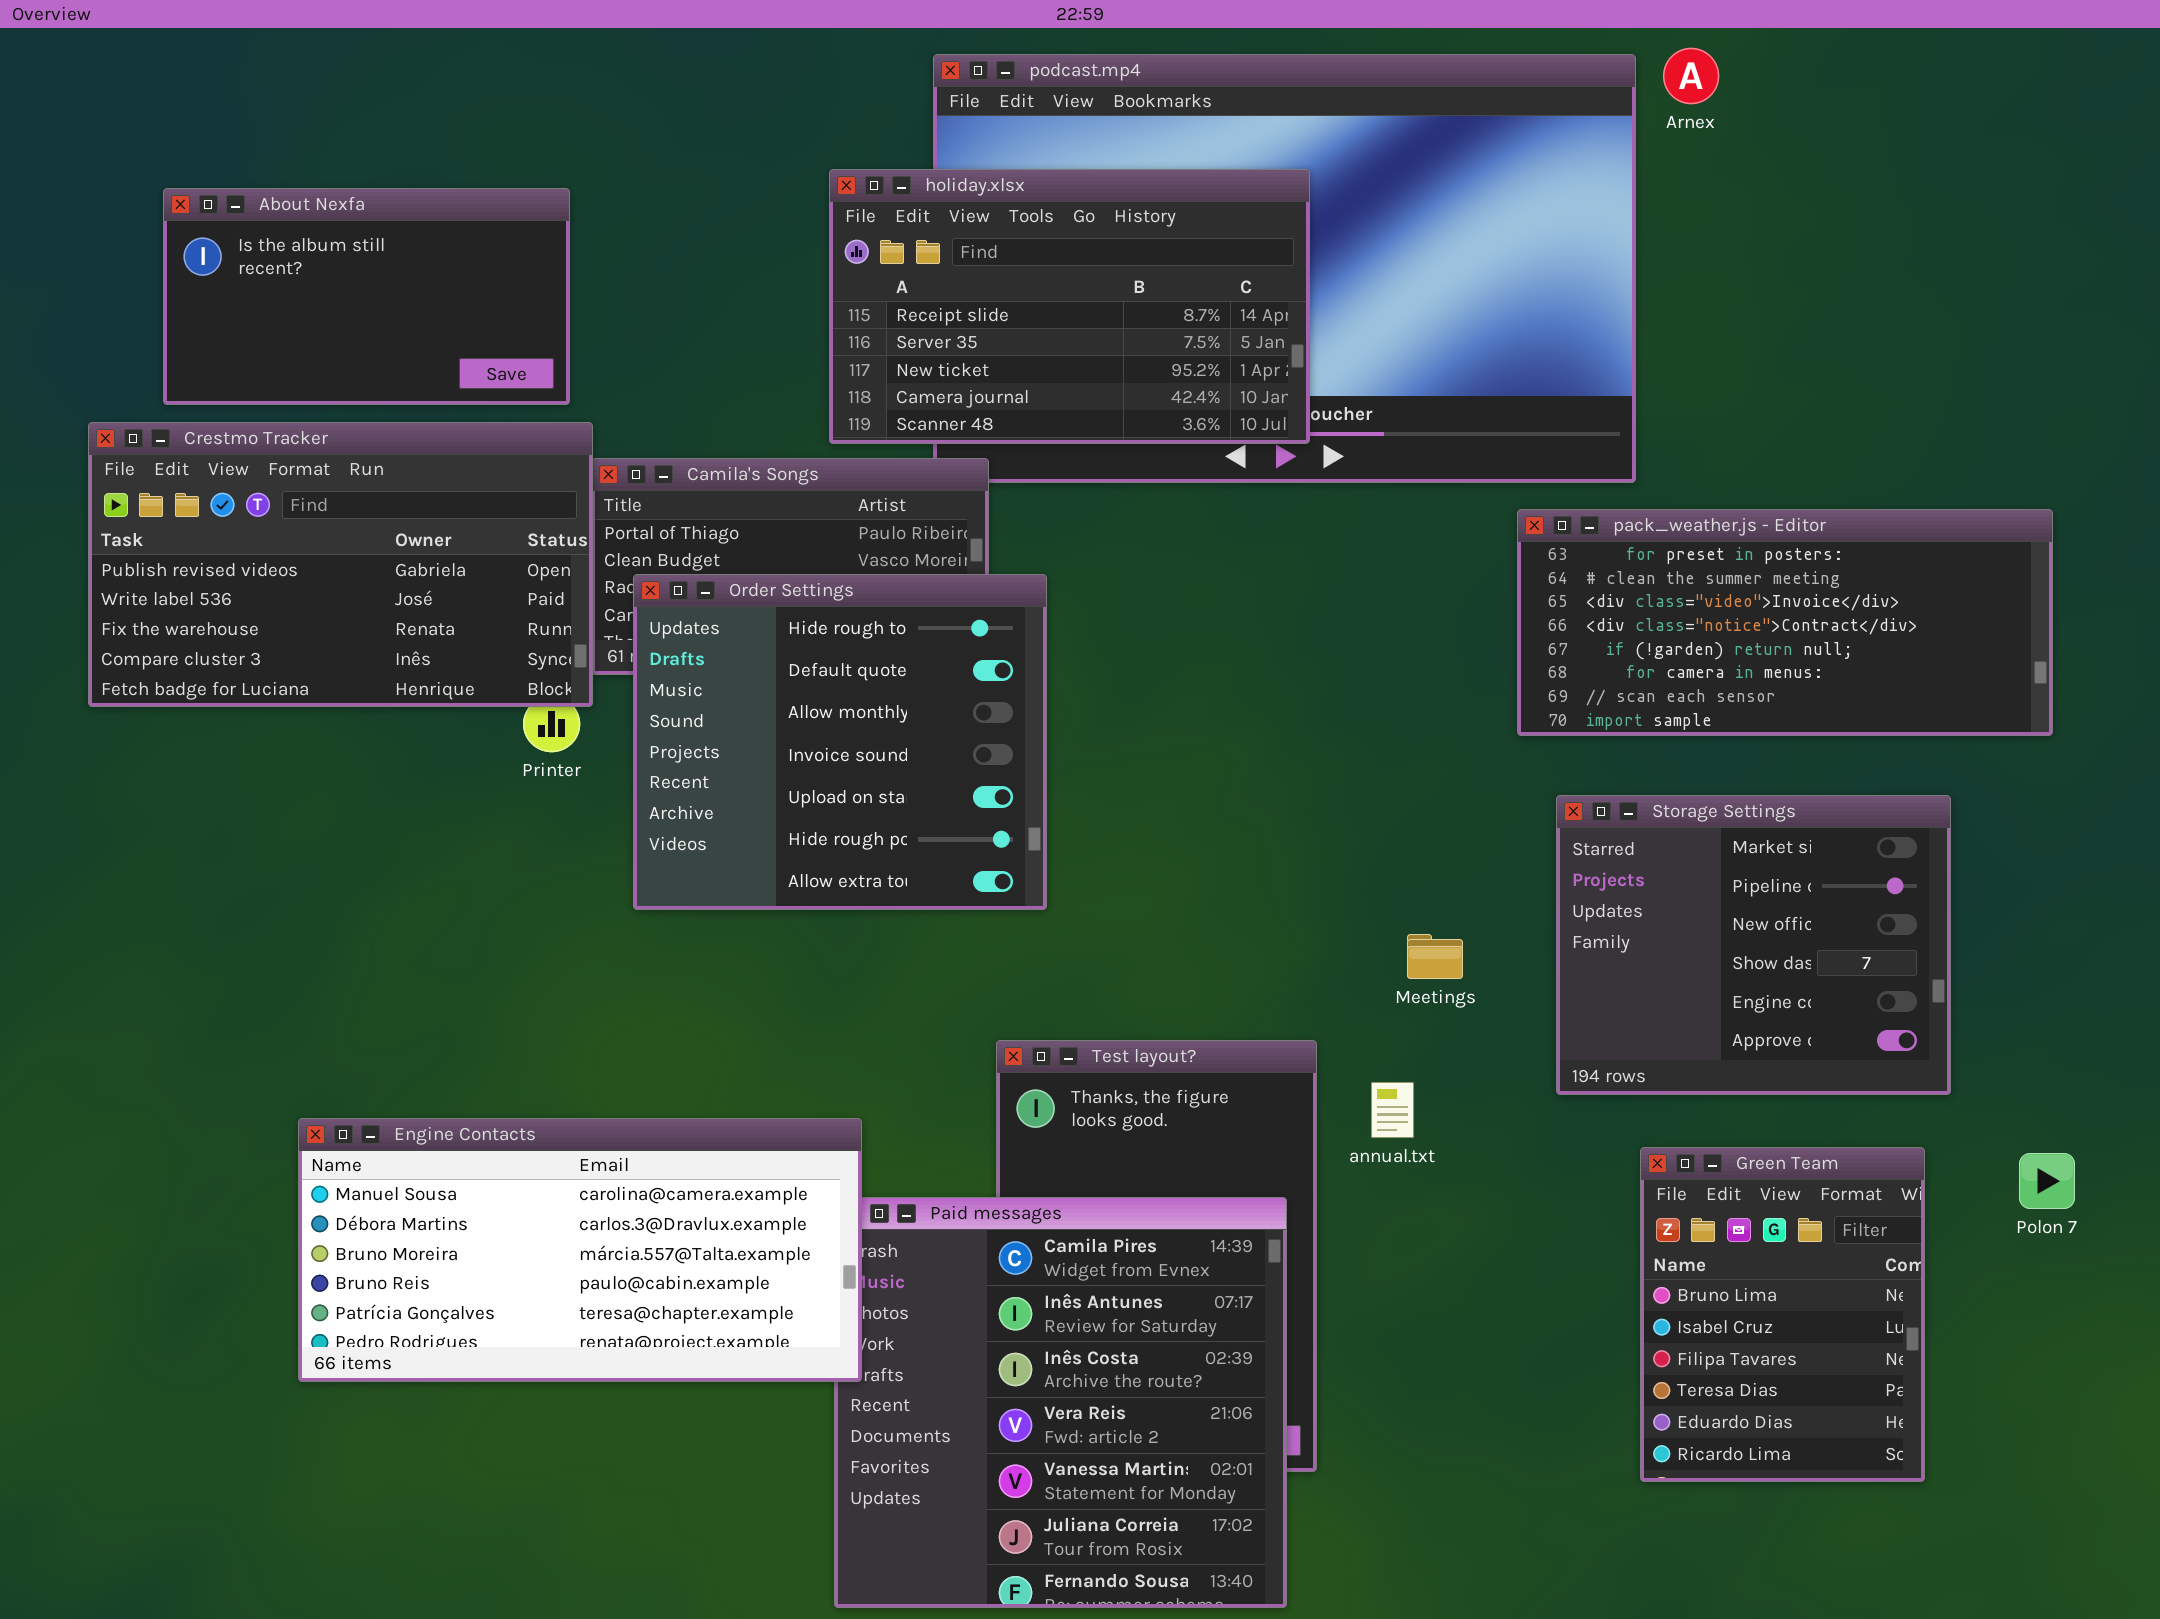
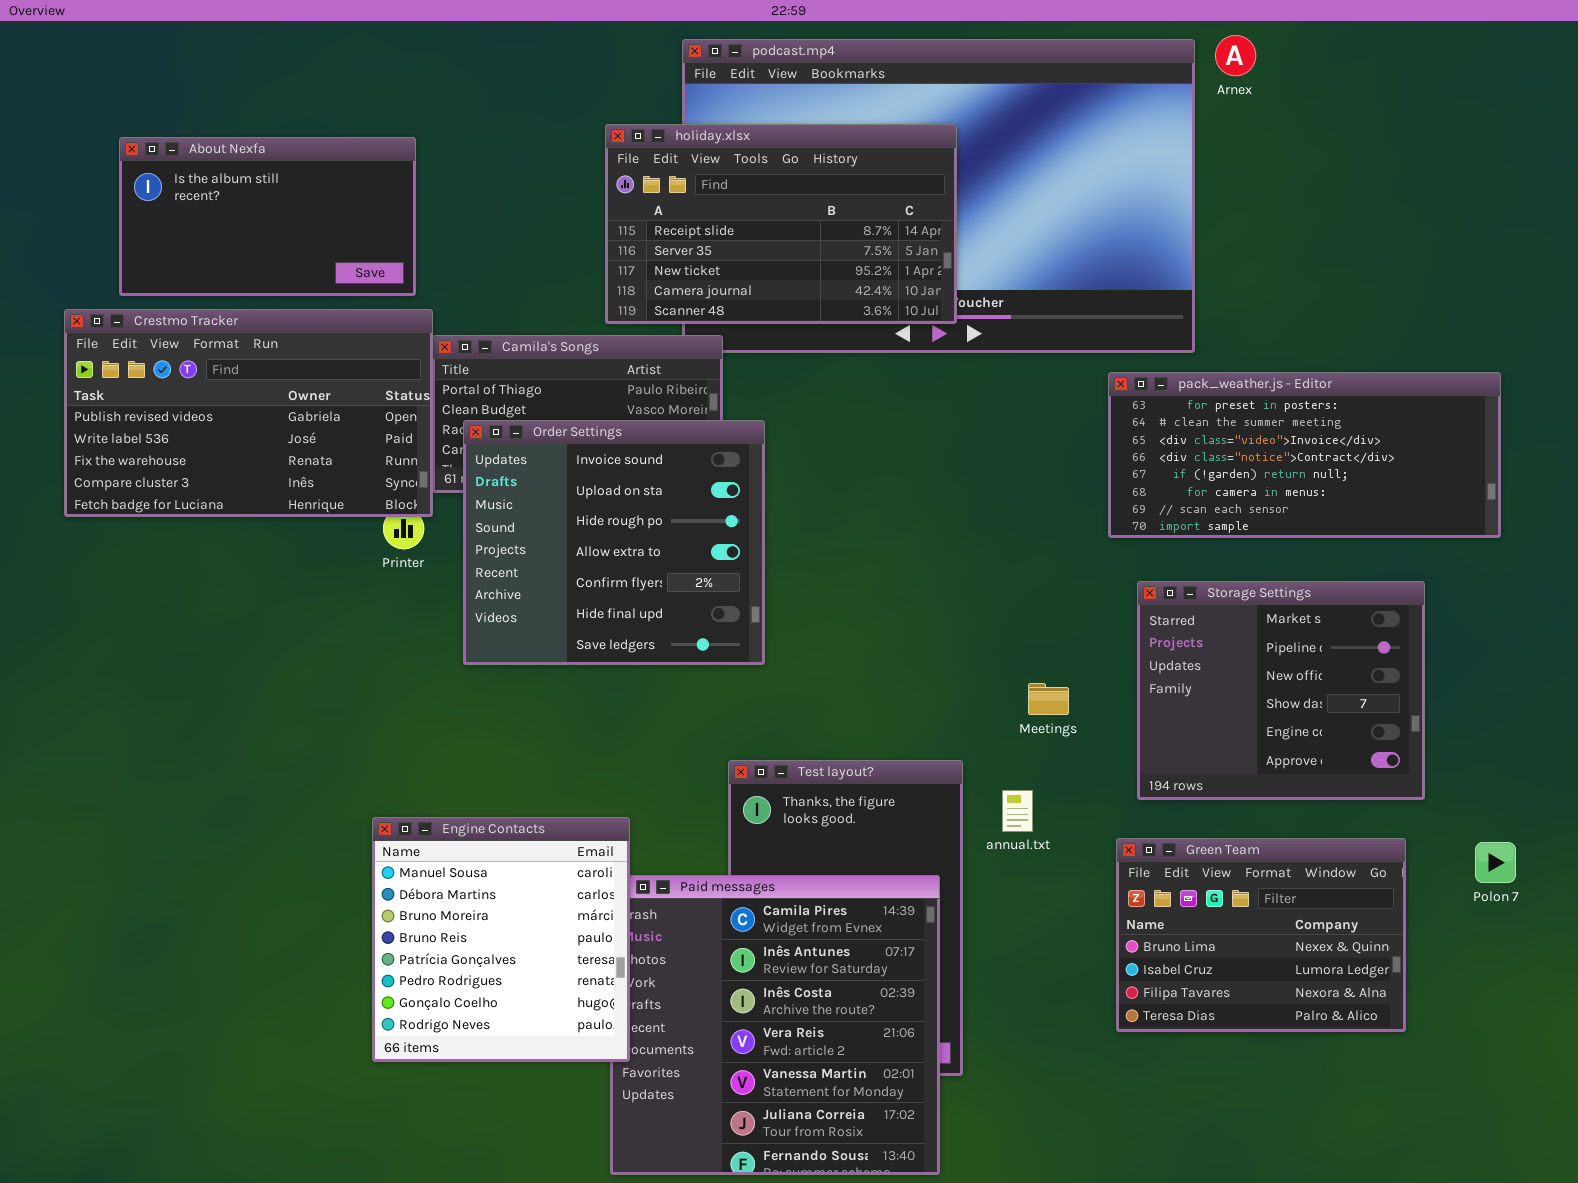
Order Settings: [633,574,1047,910] -> [463,420,765,665], scrolled down 3 rows
Engine Contacts: [298,1118,862,1382] -> [372,817,630,1062], resized
Green Team: [1640,1147,1925,1482] -> [1116,838,1406,1032], resized

